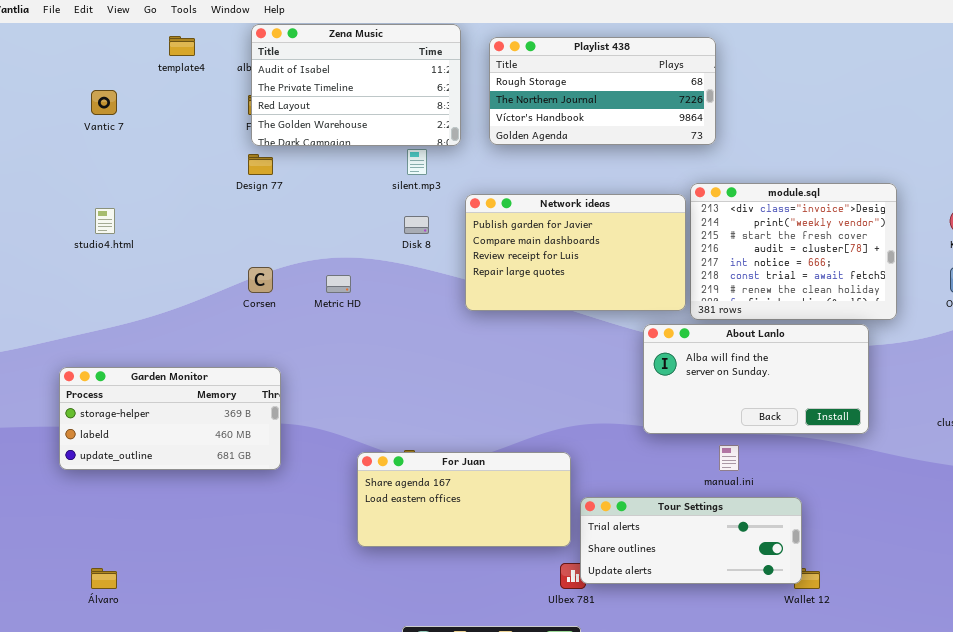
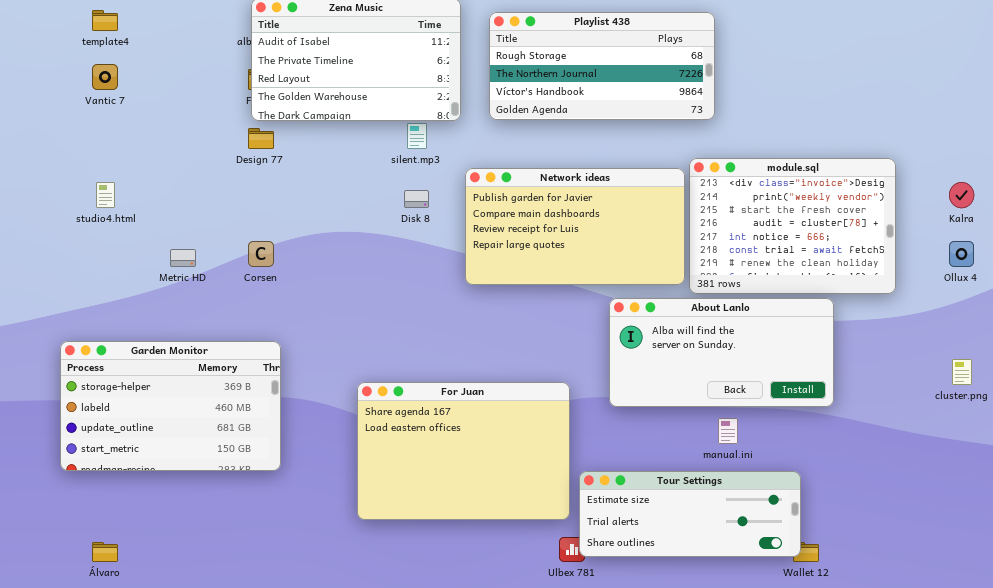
template4: [169,36,195,56] -> [92,10,118,31], moved
Metric HD: [326,275,351,293] -> [170,249,196,267], moved
About Lanlo: [643,324,869,434] -> [609,298,834,407], moved
Garden Monitor: [59,367,281,470] -> [60,341,281,471], resized
For Juan: [357,452,571,547] -> [357,382,570,520], resized
Tour Settings: [580,497,802,584] -> [579,471,801,557], scrolled up 1 row

